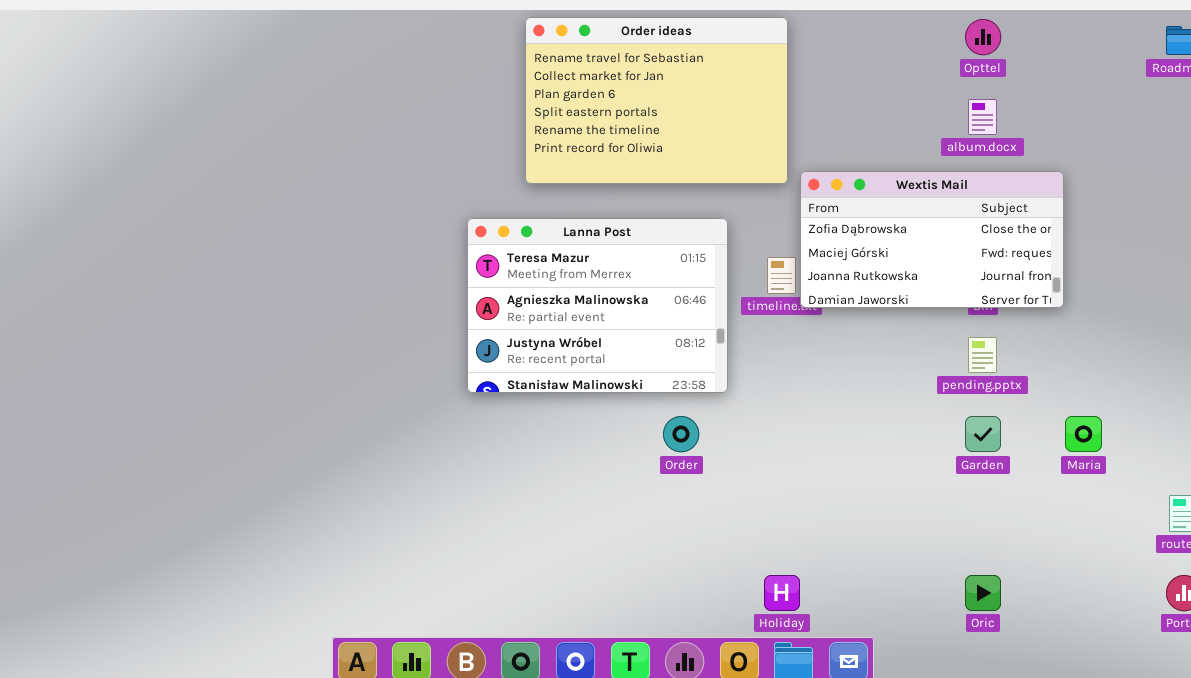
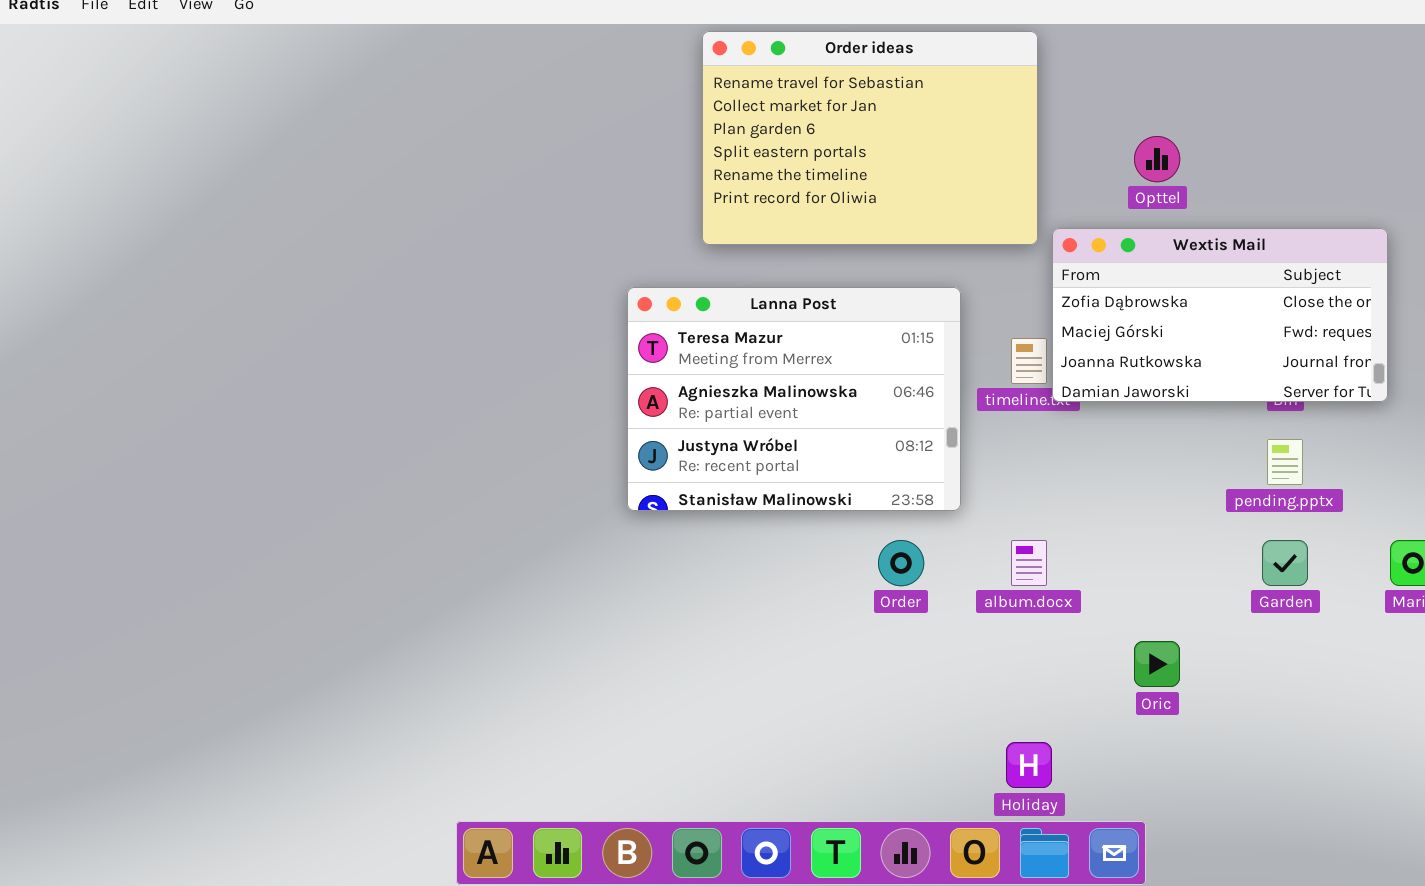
Opttel: [965,19,1001,55] -> [1134,136,1180,182], moved
album.docx: [968,99,997,135] -> [1011,540,1047,586], moved
Oric: [965,575,1001,611] -> [1134,641,1180,687], moved

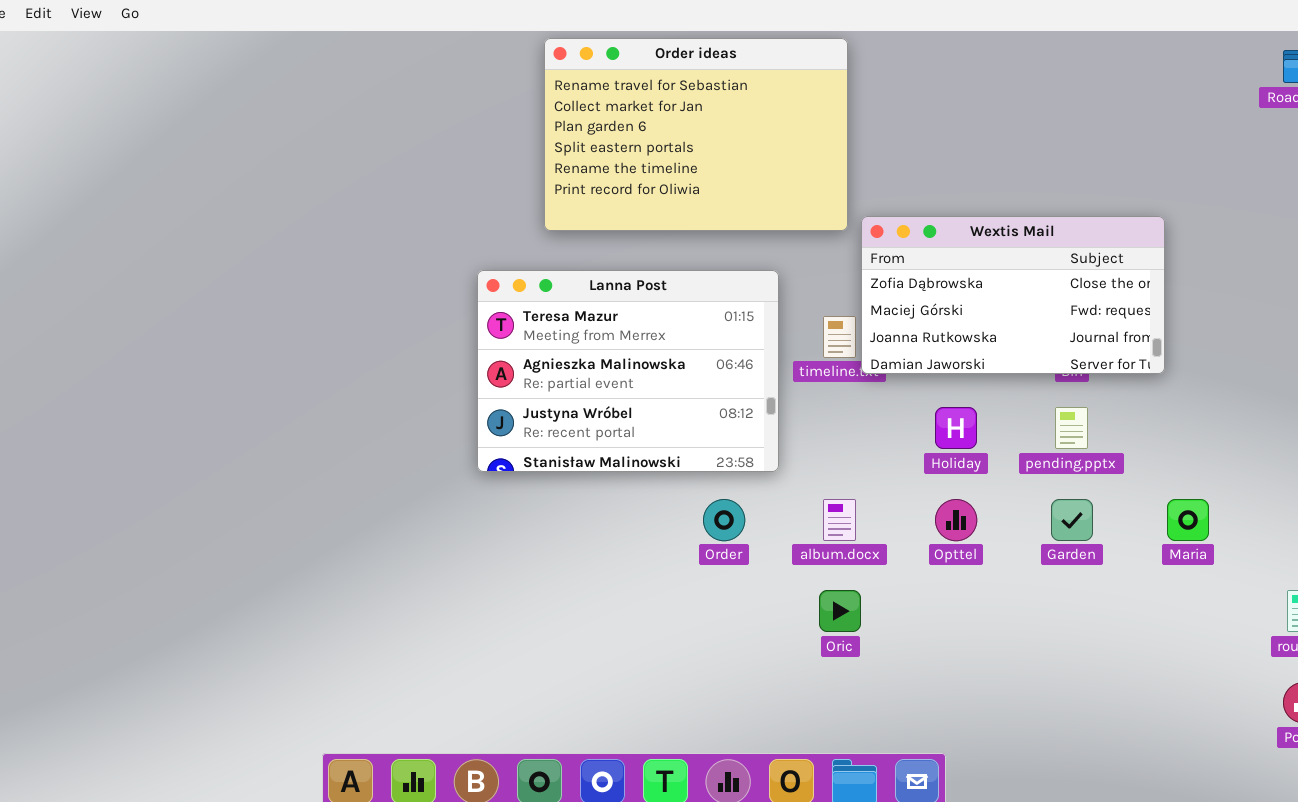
Opttel: [1134,136,1180,182] -> [935,499,977,541], moved
Oric: [1134,641,1180,687] -> [819,590,861,632], moved
Holiday: [1006,742,1052,788] -> [935,407,977,449], moved

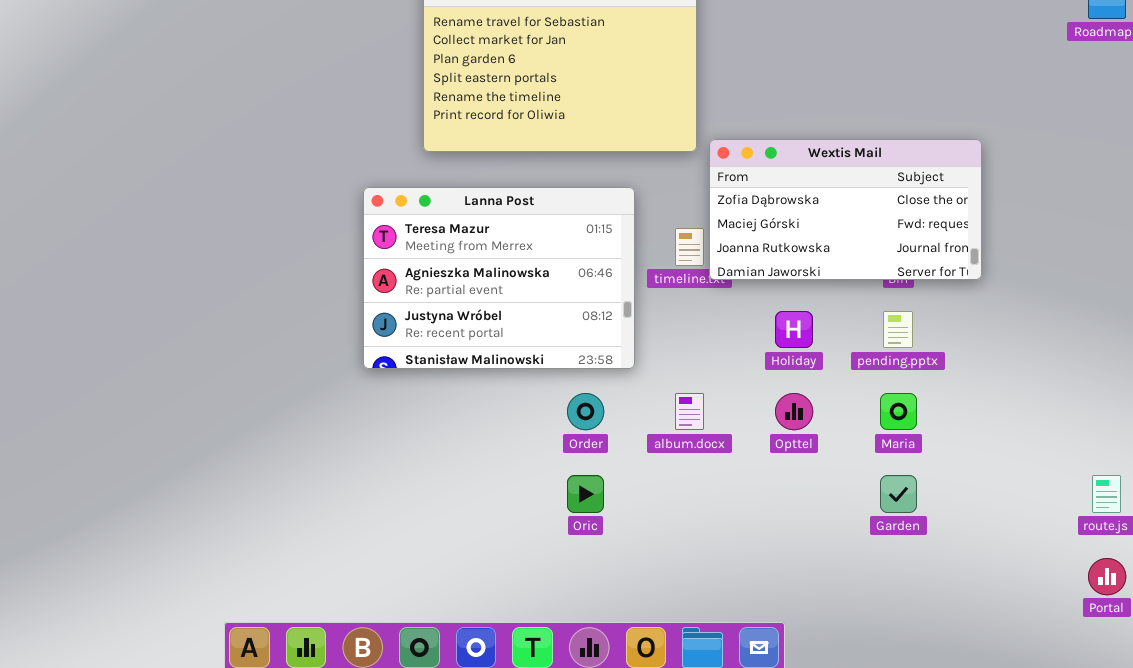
Garden: [1051,499,1093,541] -> [880,475,917,513], moved
Maria: [1167,499,1209,541] -> [880,393,917,430], moved
Oric: [819,590,861,632] -> [567,475,604,513], moved

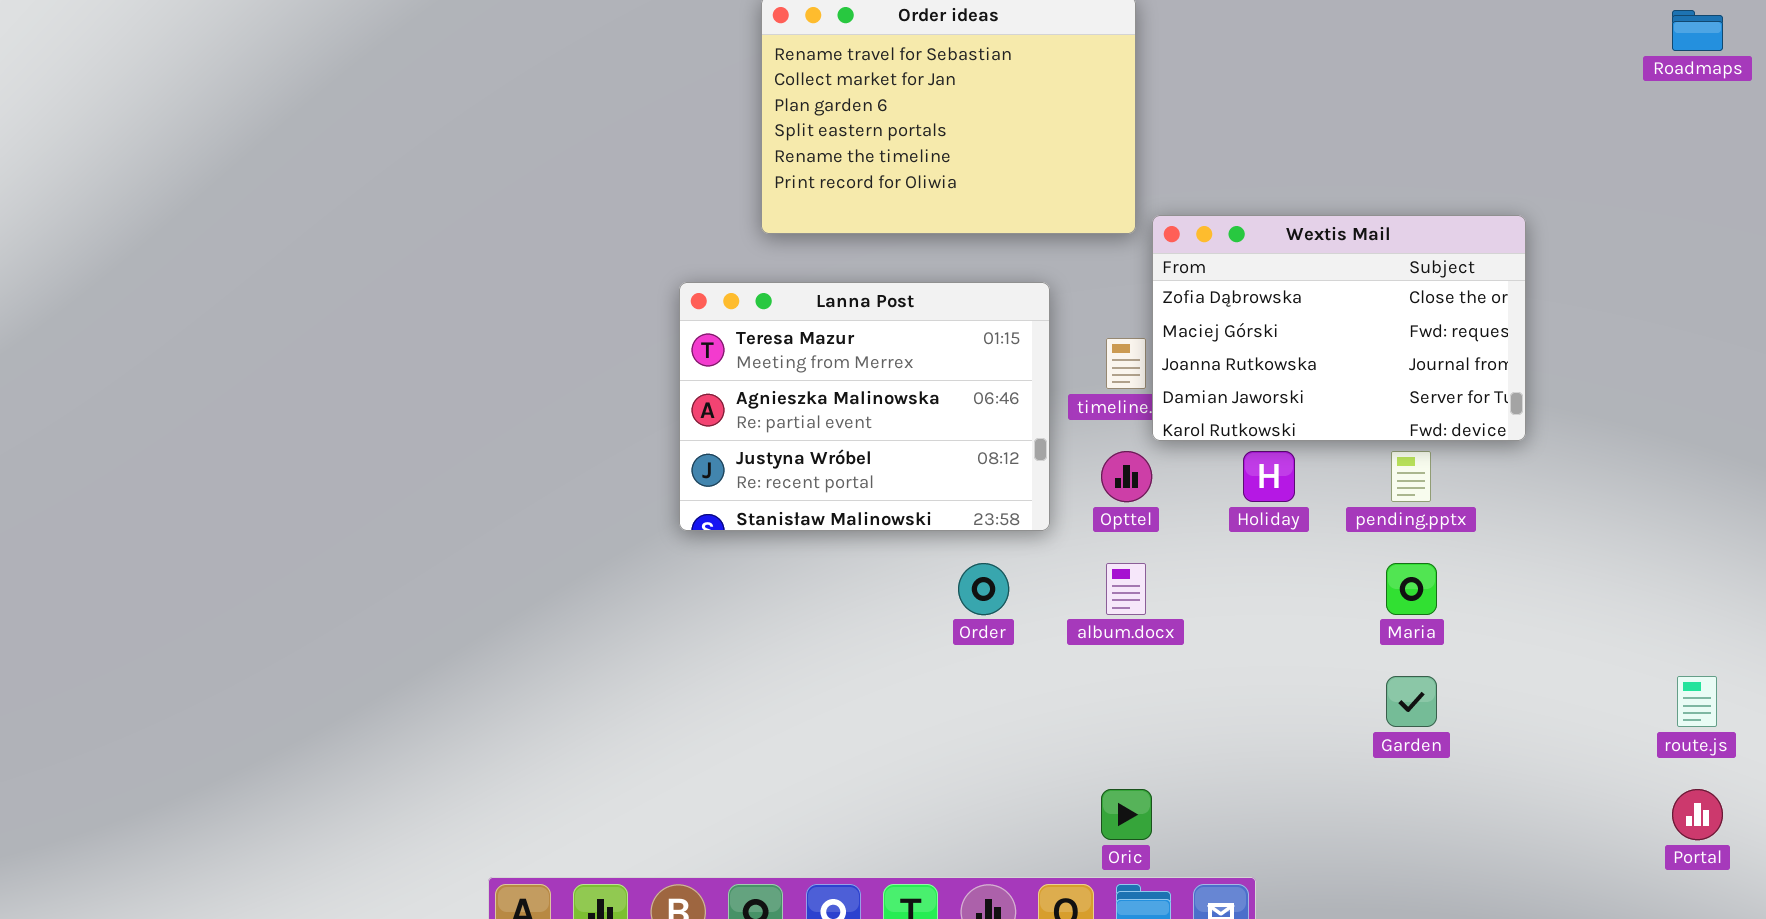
Wextis Mail: [709,139,982,280] -> [1152,215,1526,441], resized
Opttel: [775,393,813,430] -> [1101,451,1152,502], moved
Oric: [567,475,604,513] -> [1101,789,1152,840], moved

